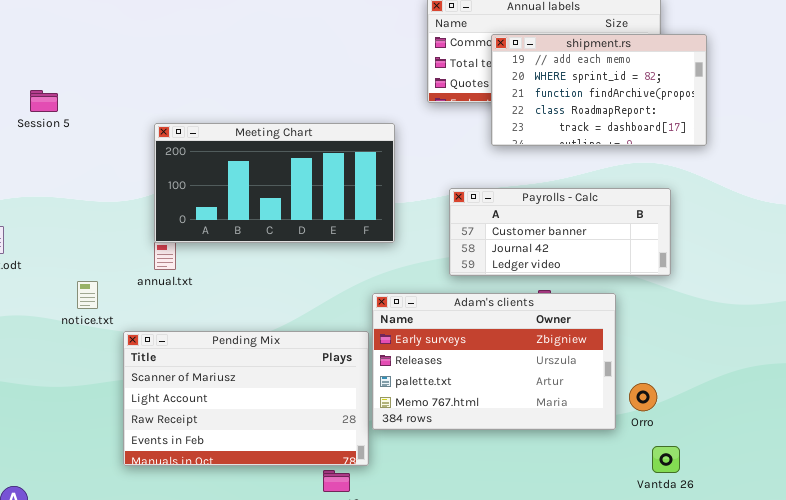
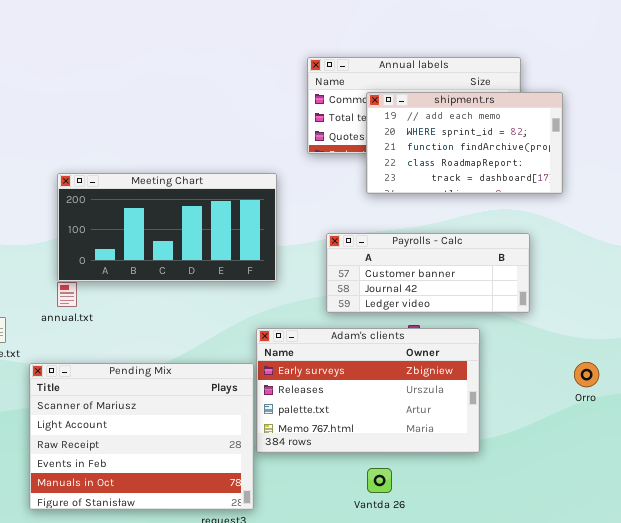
Pending Mix: [123,331,369,466] -> [29,363,254,510], resized
Orro: [629,383,657,411] -> [574,362,599,387], moved
Vantda 26: [652,446,680,473] -> [367,468,392,493], moved

